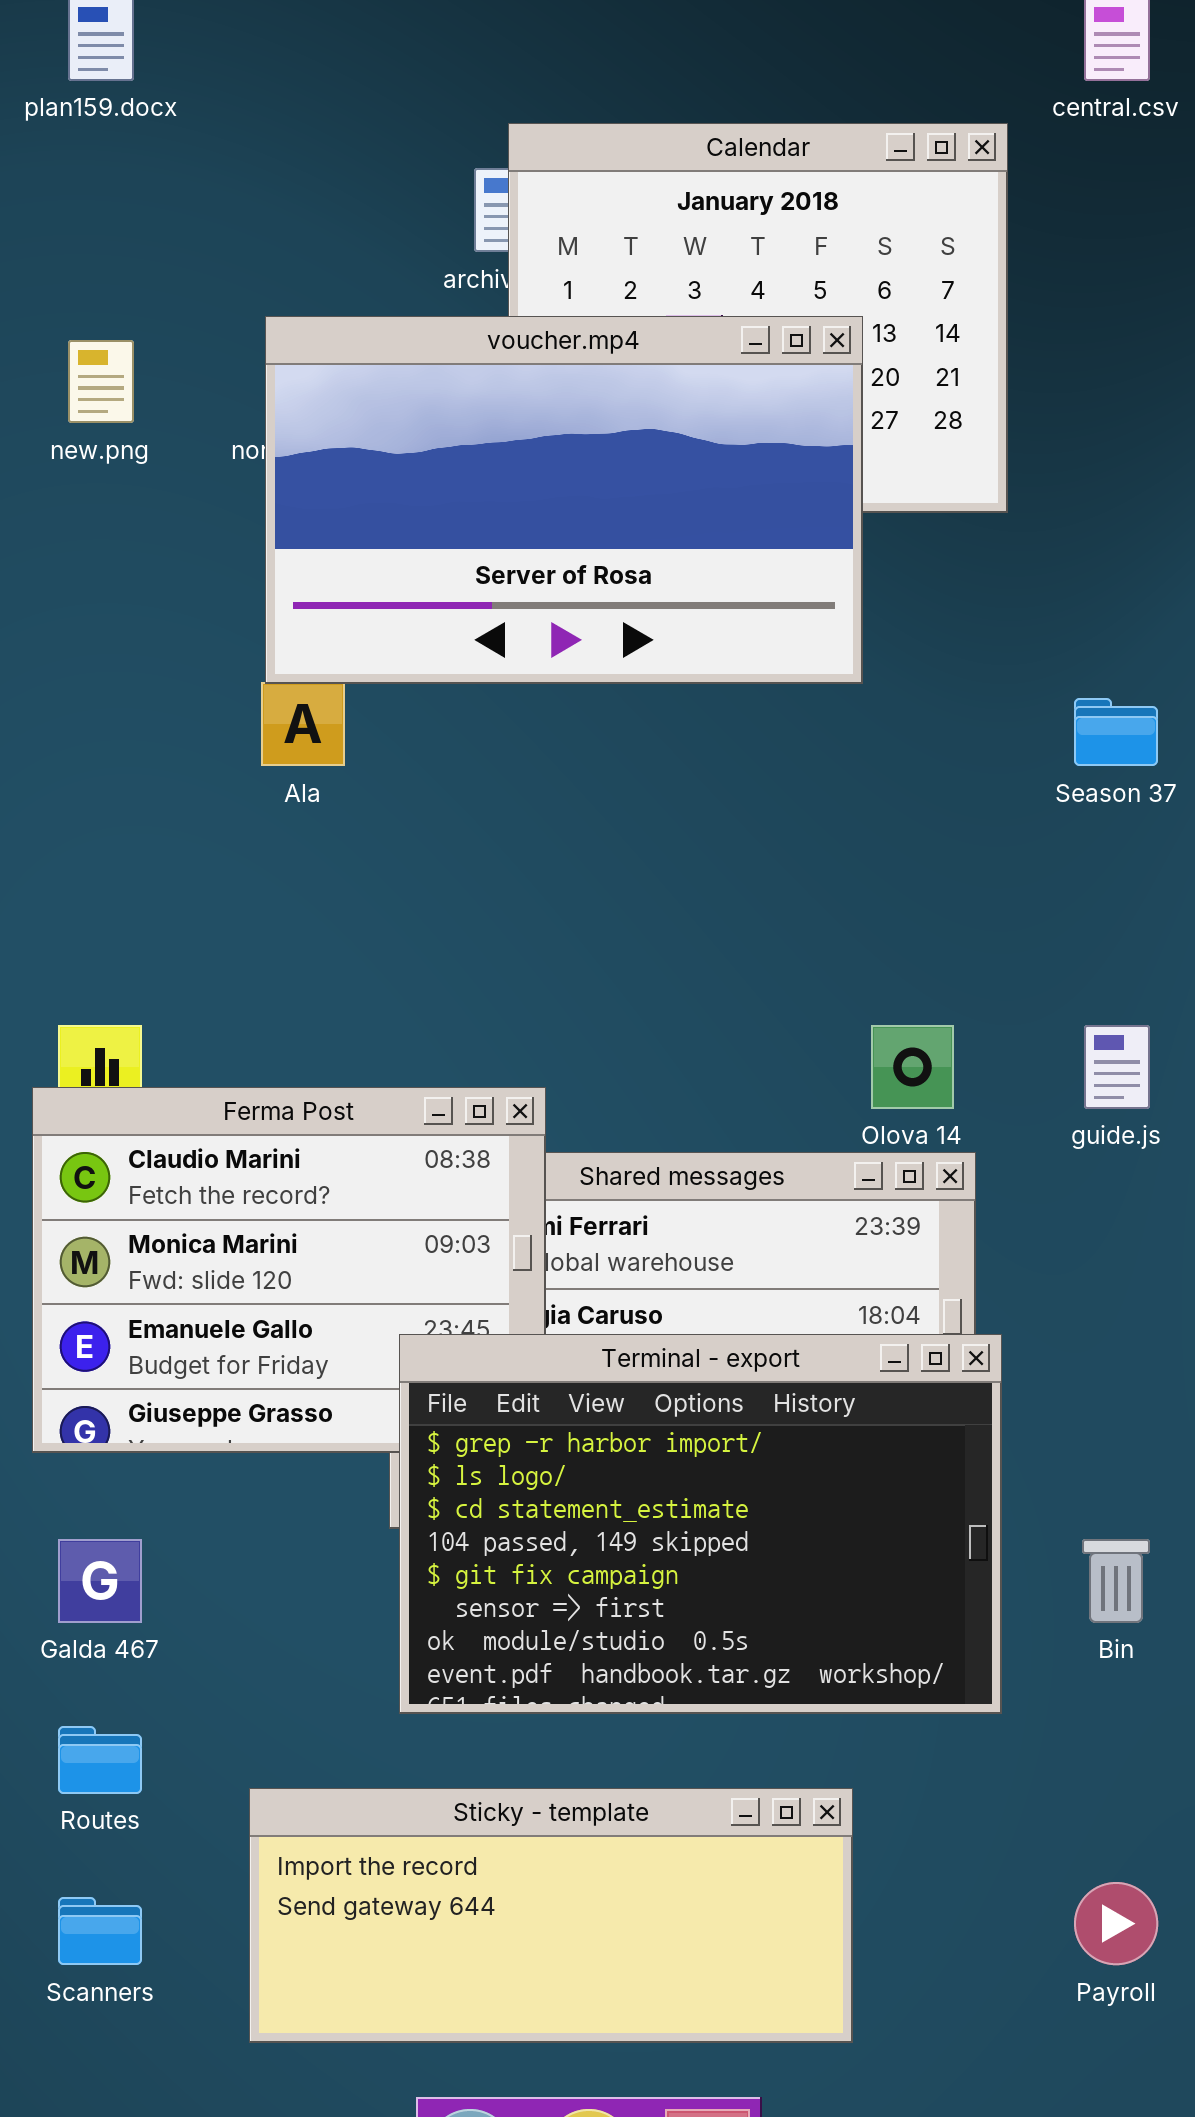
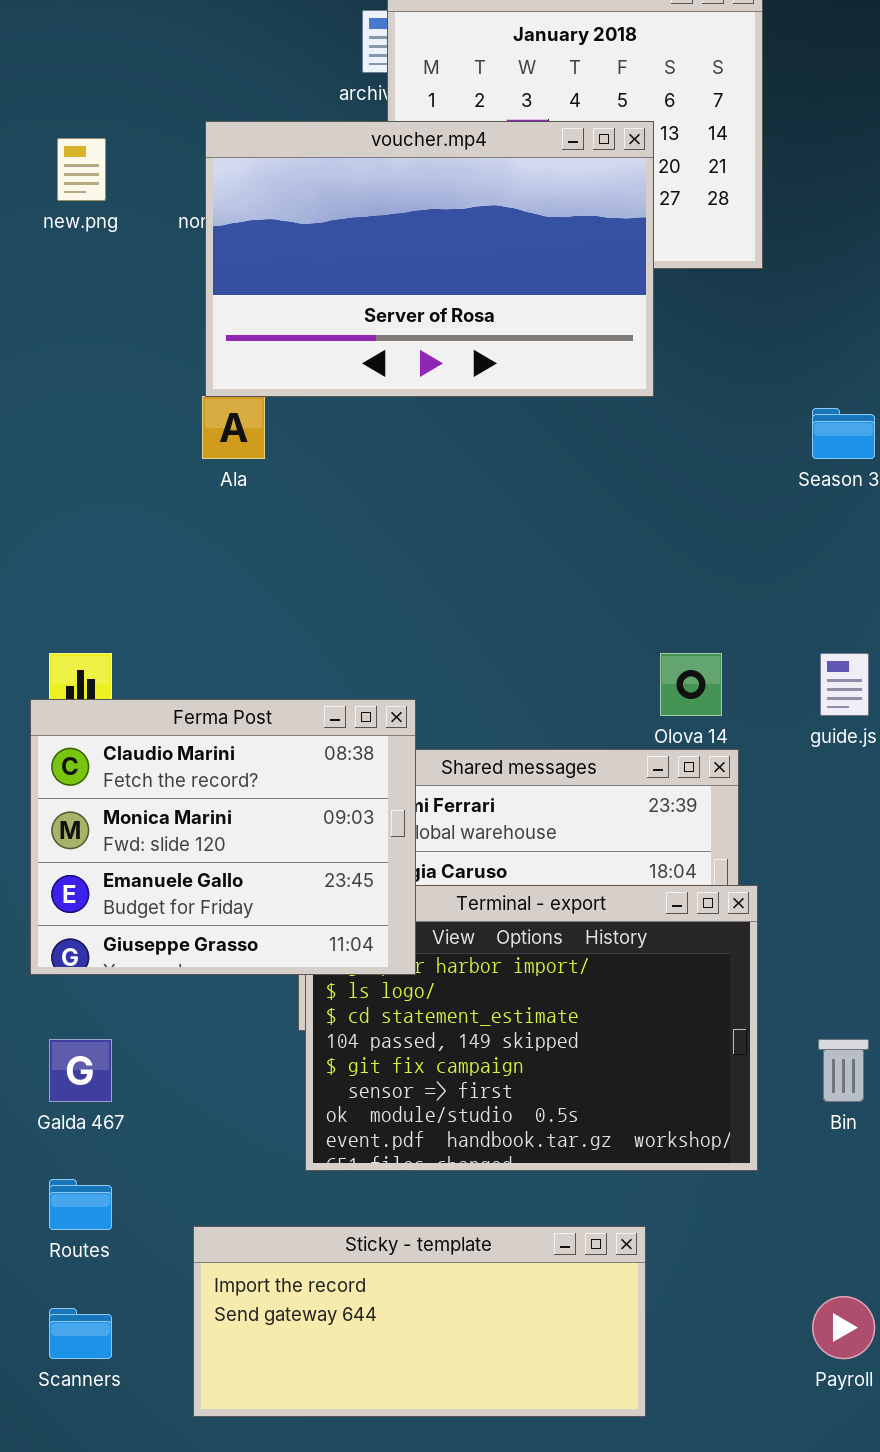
Ferma Post: [32,1087,546,1453] -> [30,699,416,975], raised

